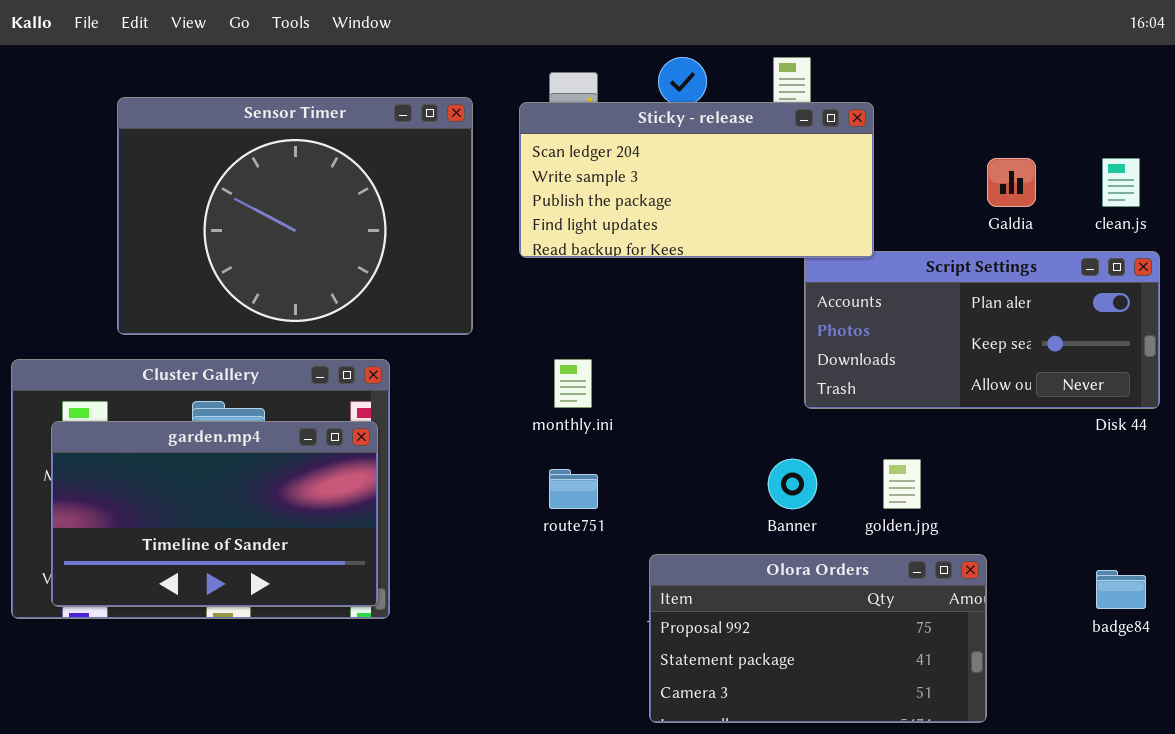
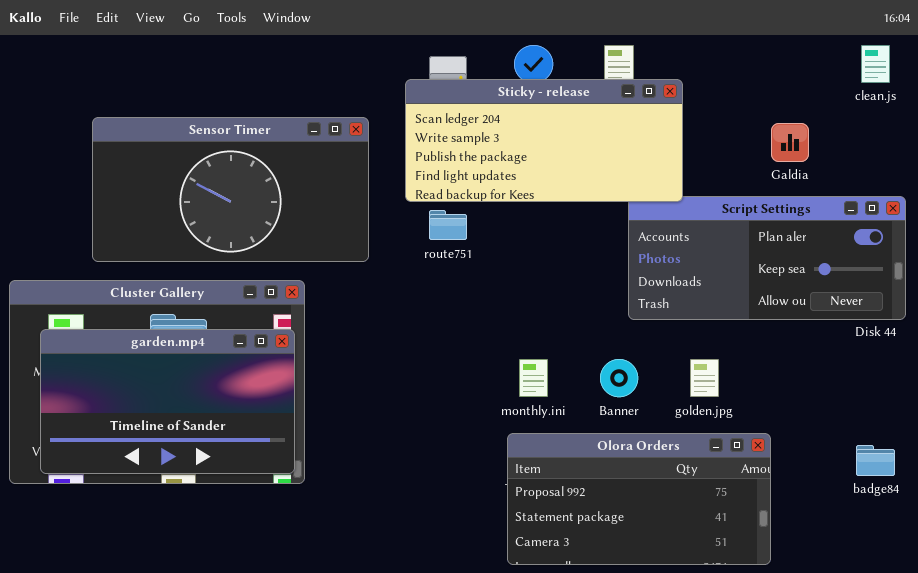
Sensor Timer: [117,97,473,335] -> [92,117,369,262], resized
clean.js: [1102,158,1140,207] -> [861,45,890,83], moved
monthly.ini: [554,359,592,408] -> [519,359,548,397], moved
route751: [549,469,598,509] -> [429,210,467,240], moved

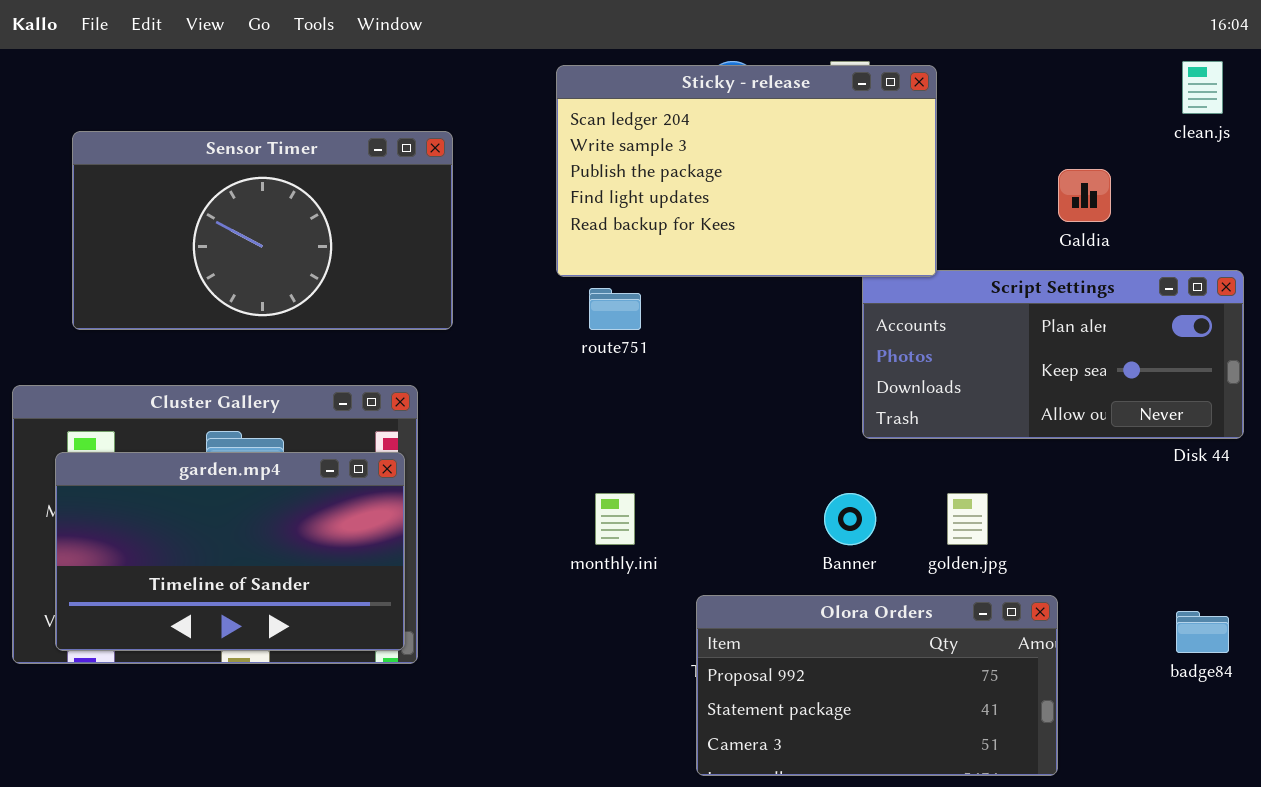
Sticky - release: [405,79,683,202] -> [556,65,937,277], resized
Sensor Timer: [92,117,369,262] -> [72,131,453,330], moved
monthly.ini: [519,359,548,397] -> [595,493,635,545], moved

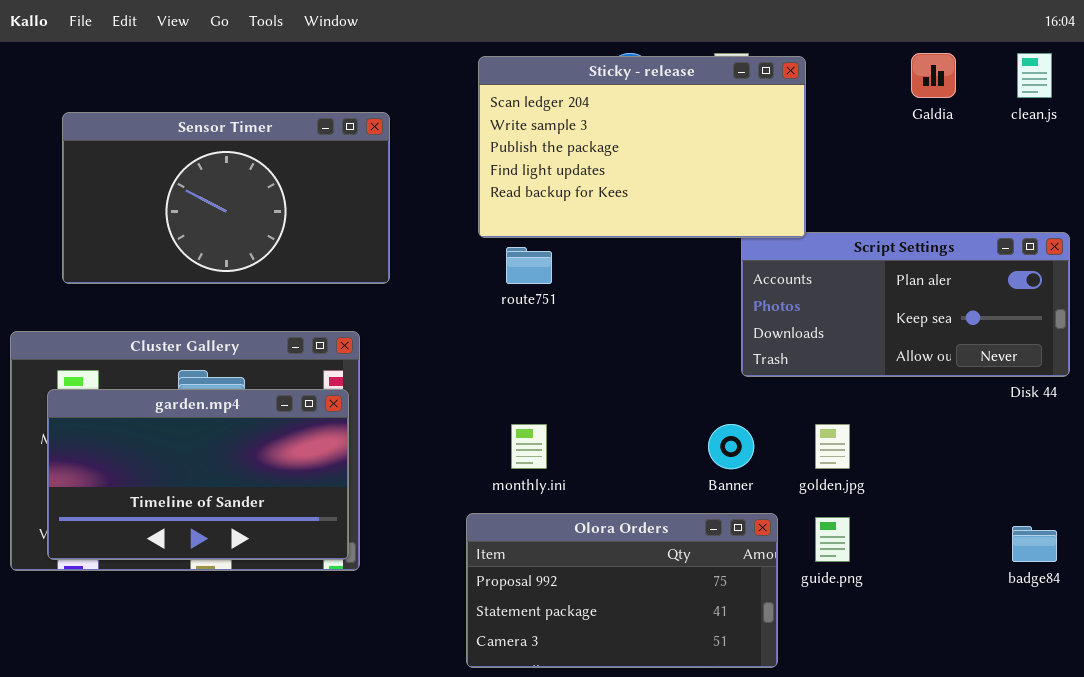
Galdia: [1058,169,1111,222] -> [911,53,956,98], moved
Olora Orders: [696,595,1058,776] -> [466,513,778,668], moved

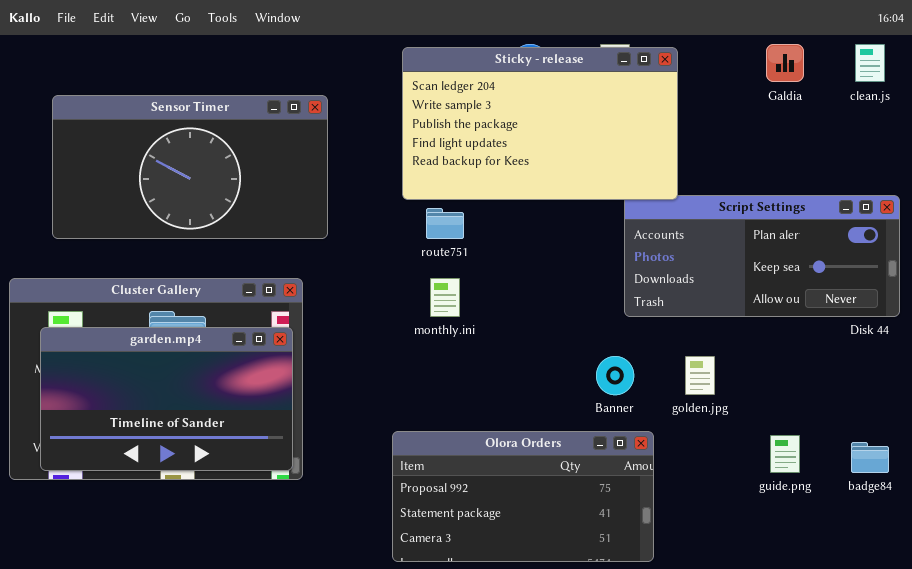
monthly.ini: [511,424,547,469] -> [430,278,460,317], moved
guide.png: [815,517,850,562] -> [770,435,800,473], moved

